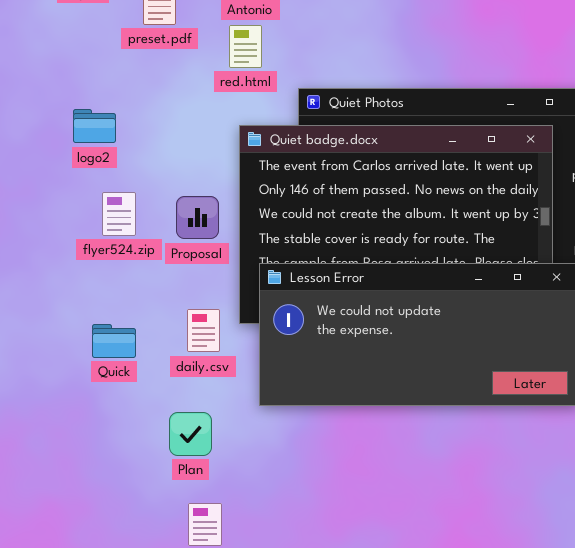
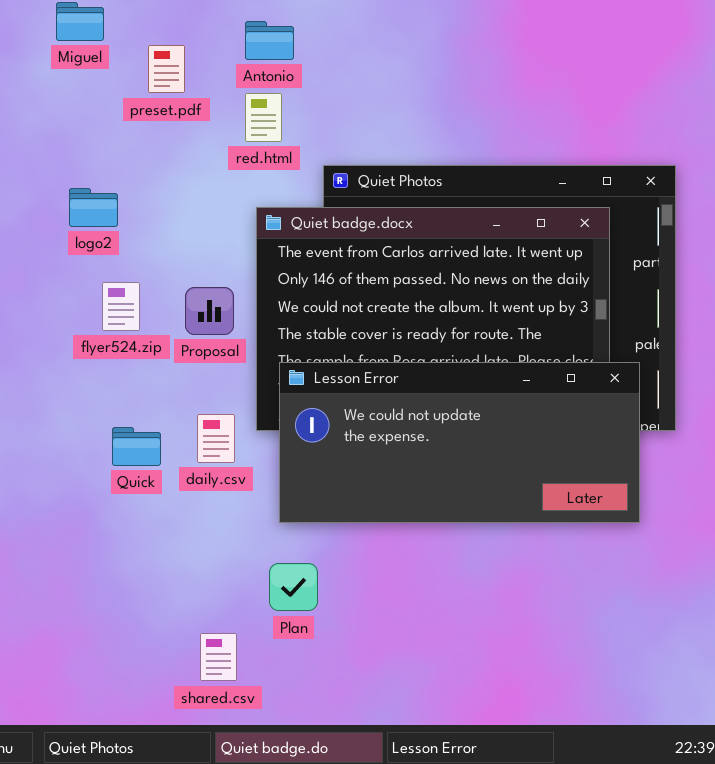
Quick: [92,324,136,358] -> [112,427,161,466], moved
Plan: [169,412,212,456] -> [269,563,318,611], moved

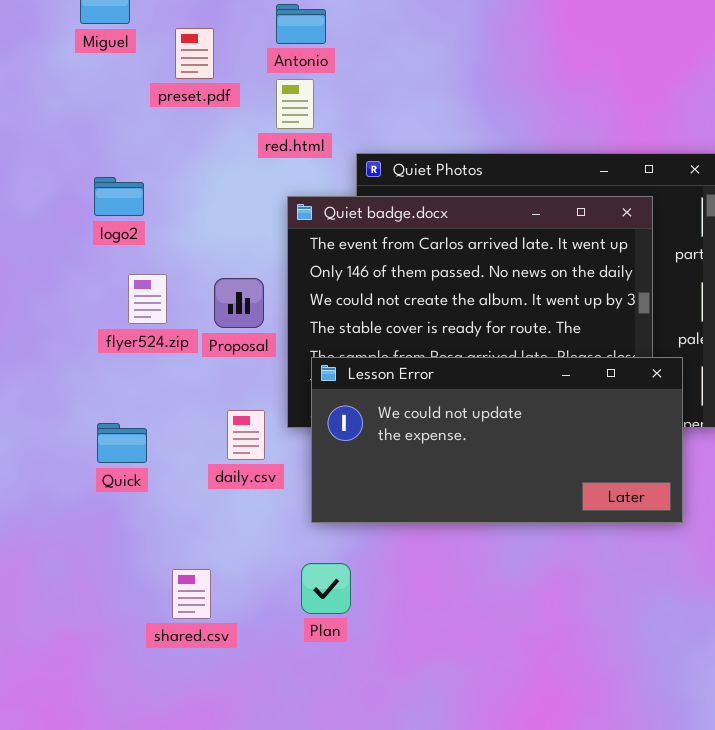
Quick: [112,427,161,466] -> [97,423,147,463], moved
shared.csv: [200,633,237,681] -> [172,569,211,619], moved

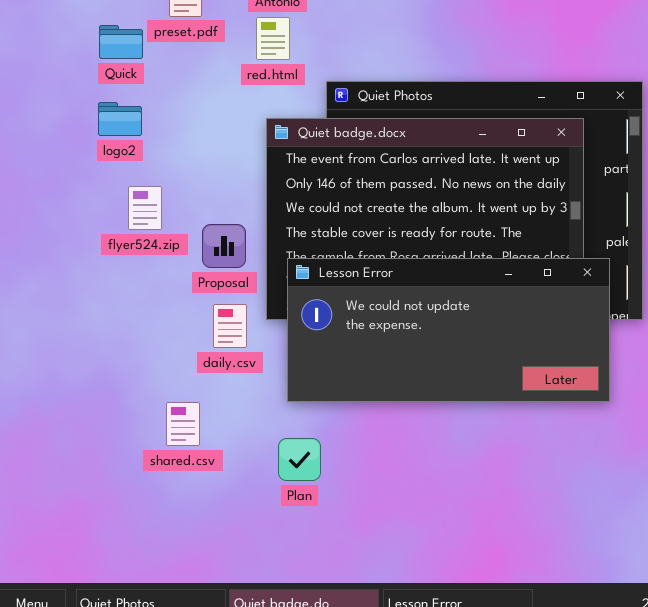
Proposal: [214,278,264,328] -> [202,224,246,268], moved
Quick: [97,423,147,463] -> [99,25,143,59], moved
shared.csv: [172,569,211,619] -> [166,402,200,446], moved

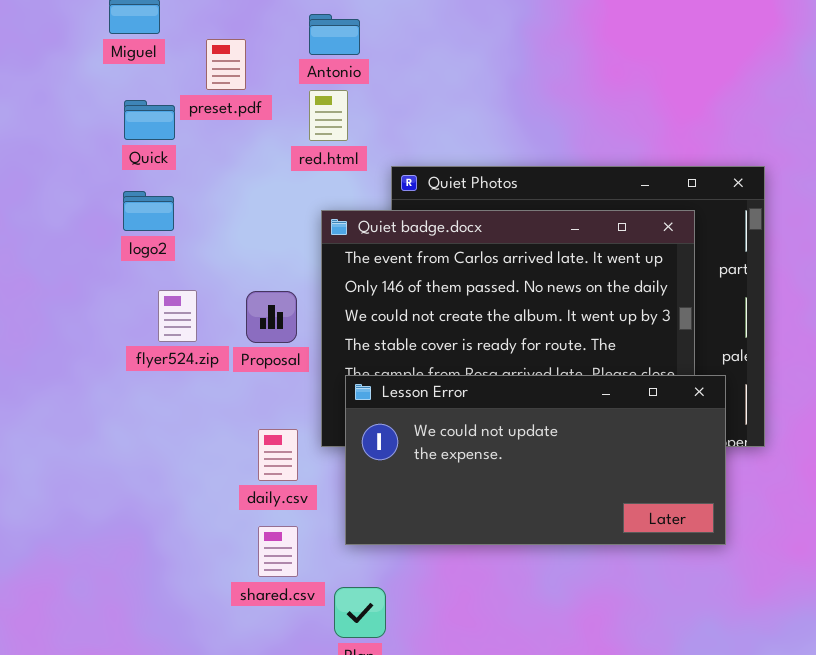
Proposal: [202,224,246,268] -> [246,291,297,343], moved
shared.csv: [166,402,200,446] -> [258,526,298,577], moved

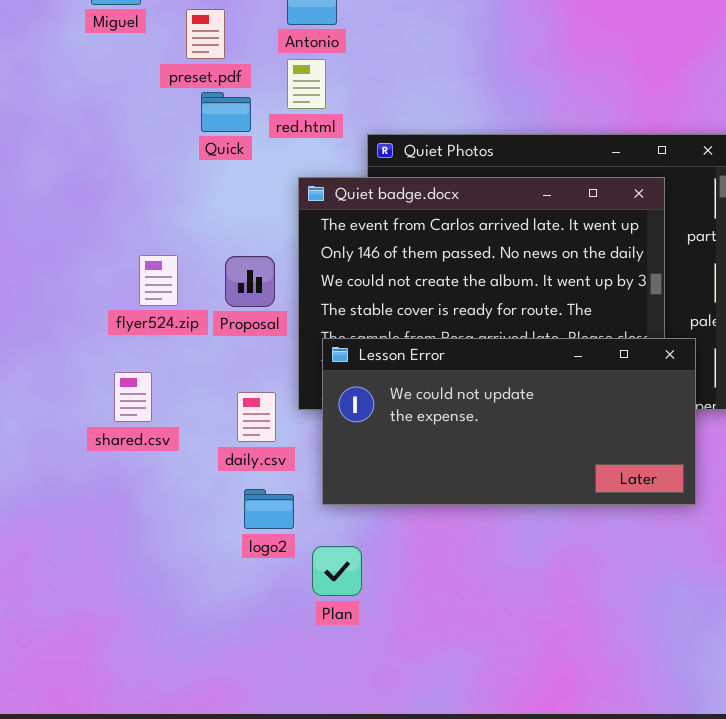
Quick: [124,100,175,140] -> [201,92,251,132], moved
logo2: [123,191,174,231] -> [244,489,294,529], moved
shared.csv: [258,526,298,577] -> [114,372,152,422], moved

